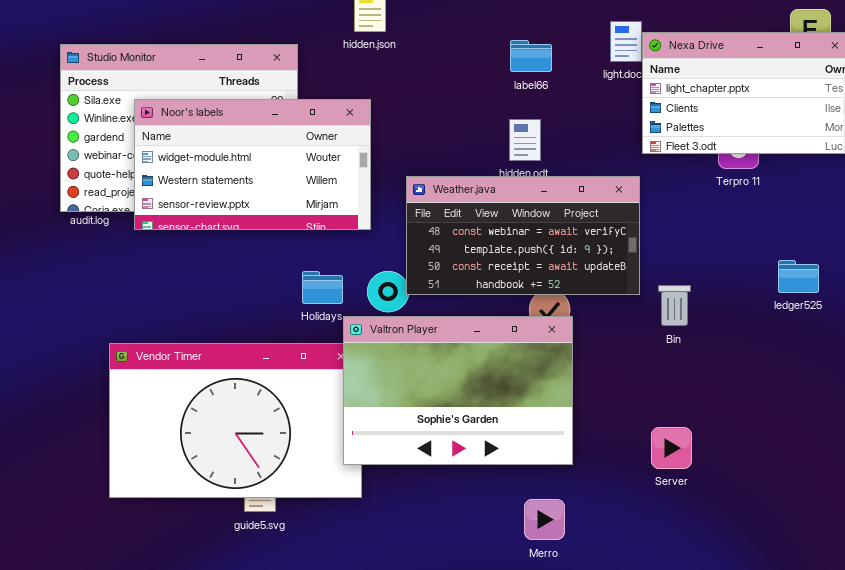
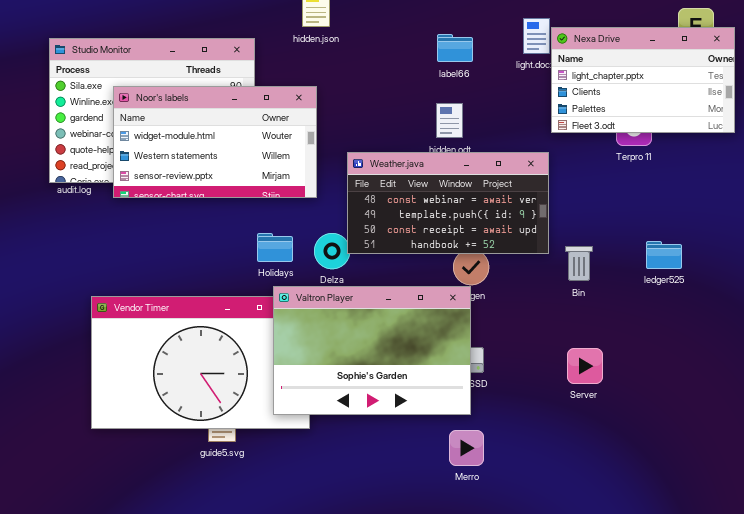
ledger525: [778,260,819,293] -> [646,241,682,269], moved
Valtron Player: [343,316,573,465] -> [273,286,471,415], moved
Server: [651,427,692,469] -> [567,348,603,384], moved

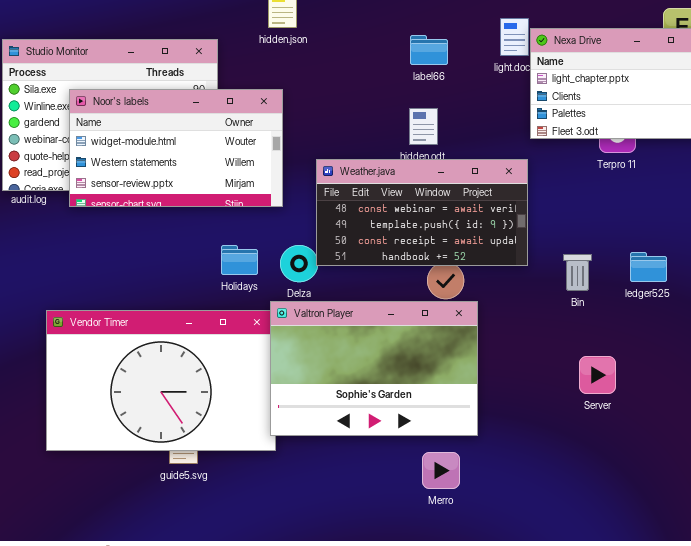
Bin: [565,246,593,281] -> [563,254,592,291], moved
Valtron Player: [273,286,471,415] -> [270,301,478,436], moved
Server: [567,348,603,384] -> [579,356,616,394], moved

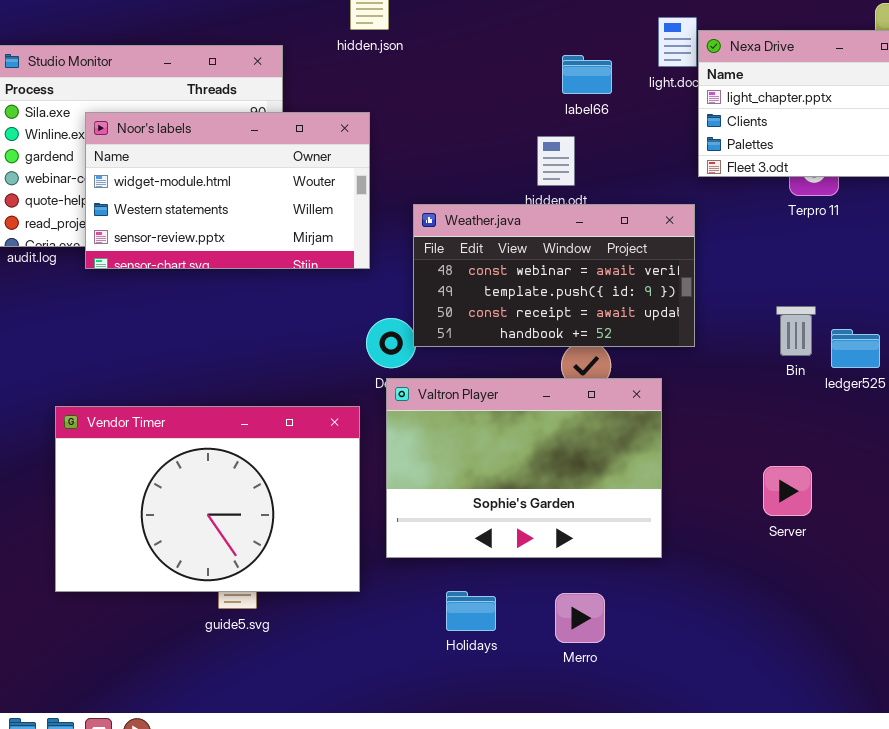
label66: [410,35,448,65] -> [562,55,612,94], moved
Holidays: [221,245,258,275] -> [446,591,496,631], moved
Bin: [563,254,592,291] -> [776,306,816,356], moved
Valtron Player: [270,301,478,436] -> [386,378,662,558], moved

